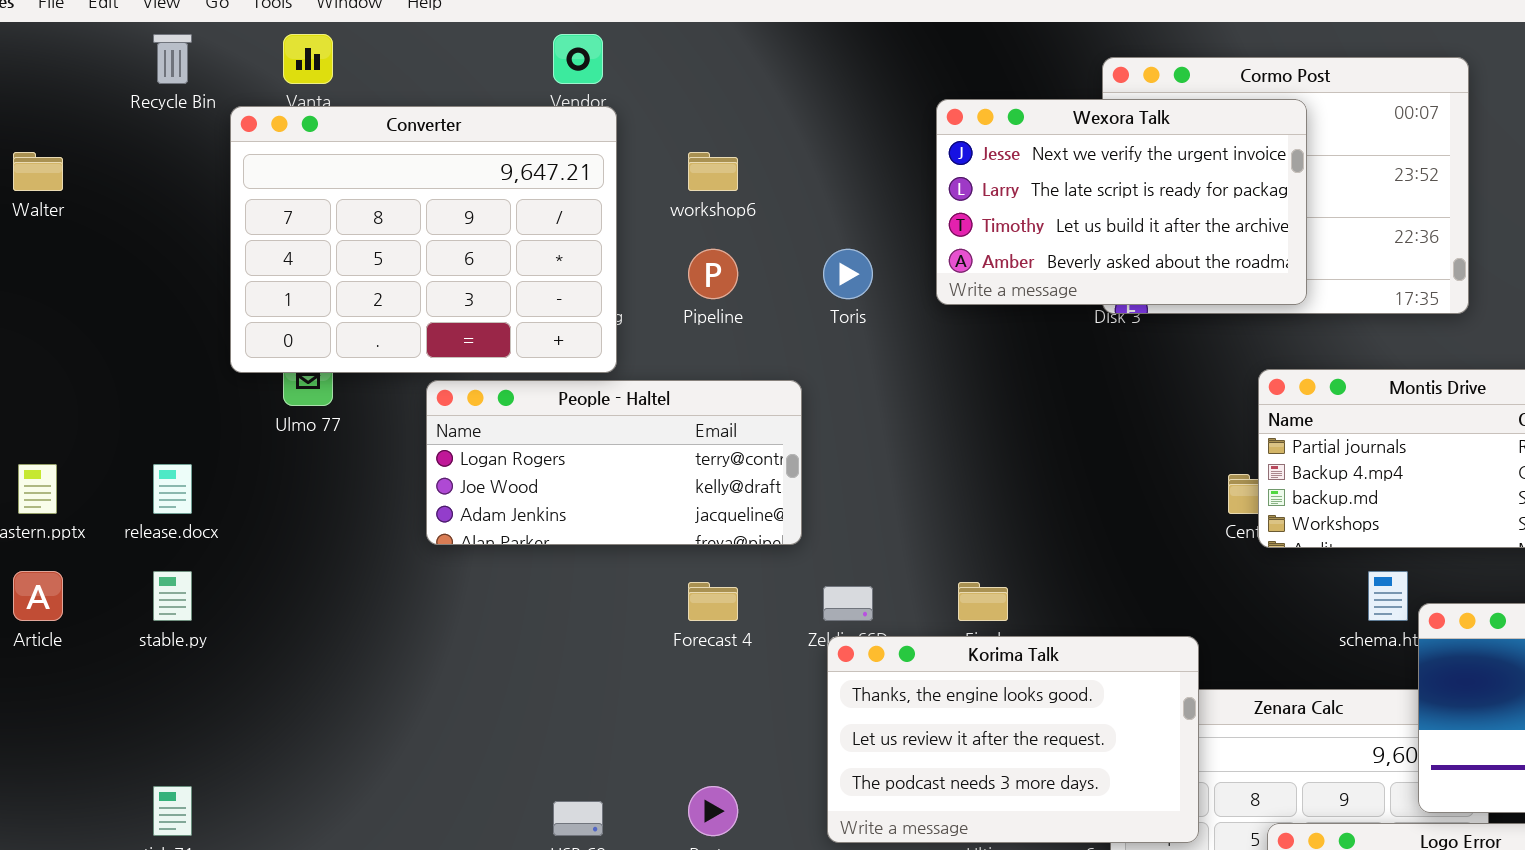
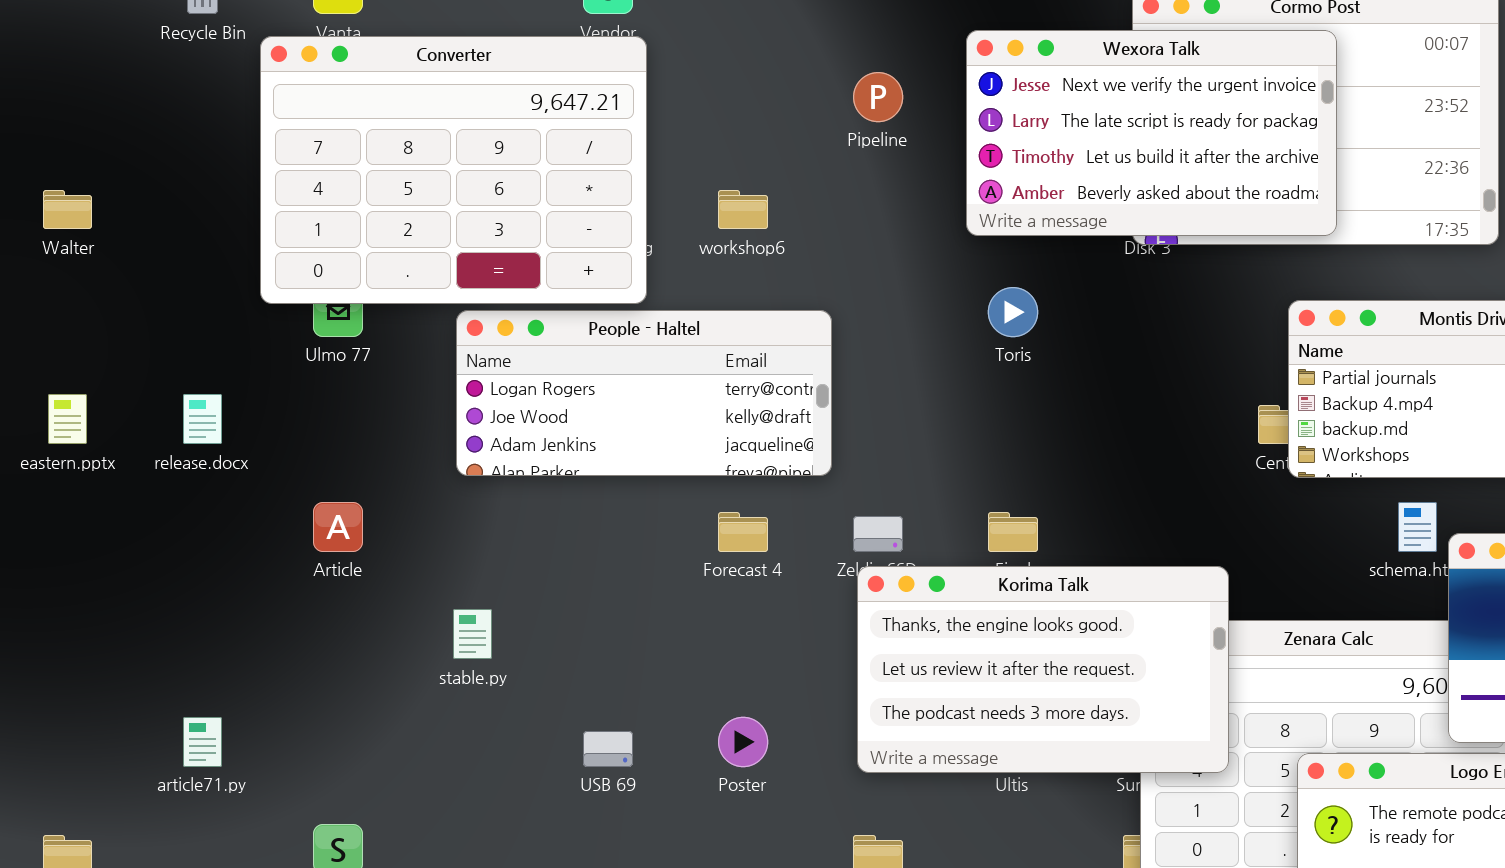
Walter: [13,152,63,191] -> [43,190,92,229], moved
workshop6: [688,152,738,191] -> [718,190,768,229], moved
Pipeline: [688,249,738,299] -> [853,72,903,122], moved
Toris: [823,249,873,299] -> [988,287,1038,337], moved
Article: [13,571,63,621] -> [313,502,363,552], moved
stable.py: [153,571,192,621] -> [453,609,492,659], moved

